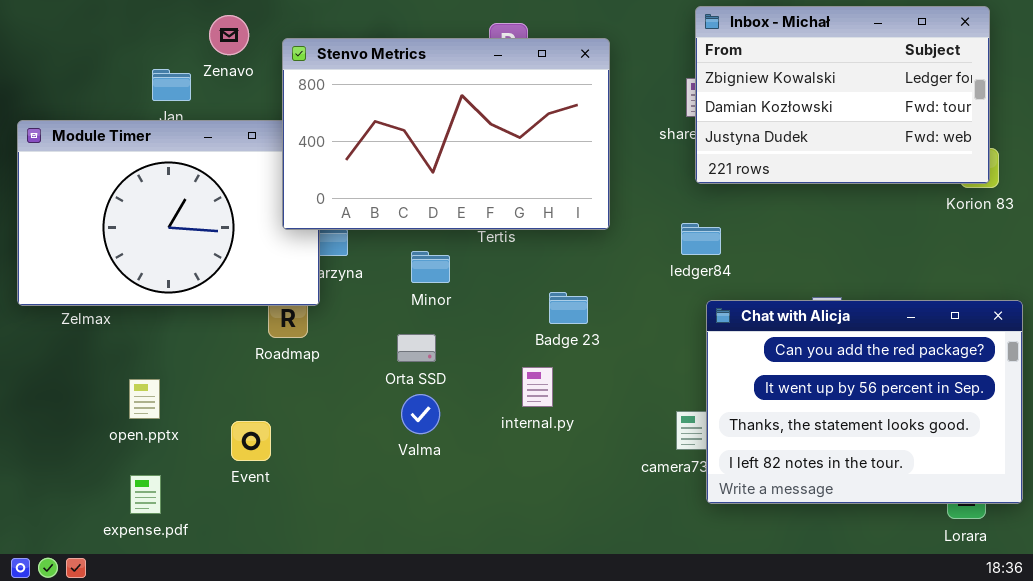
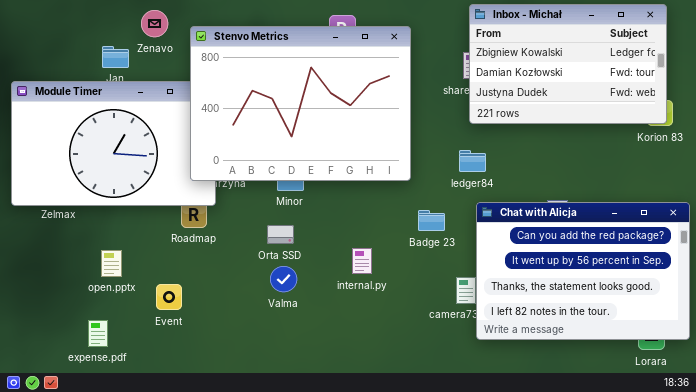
Stenvo Metrics: [282,38,610,230] -> [190,26,411,181], resized
Badge 23: [549,292,588,324] -> [418,210,445,231], moved
open.pptx: [129,379,160,419] -> [101,250,122,277], moved

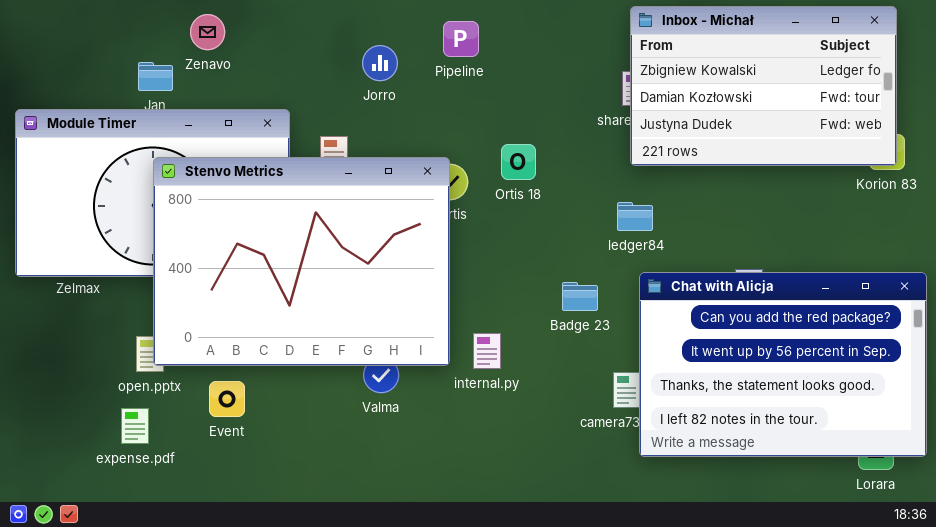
Stenvo Metrics: [190,26,411,181] -> [153,157,450,366], moved
expense.pdf: [88,320,108,347] -> [121,408,149,444], moved

